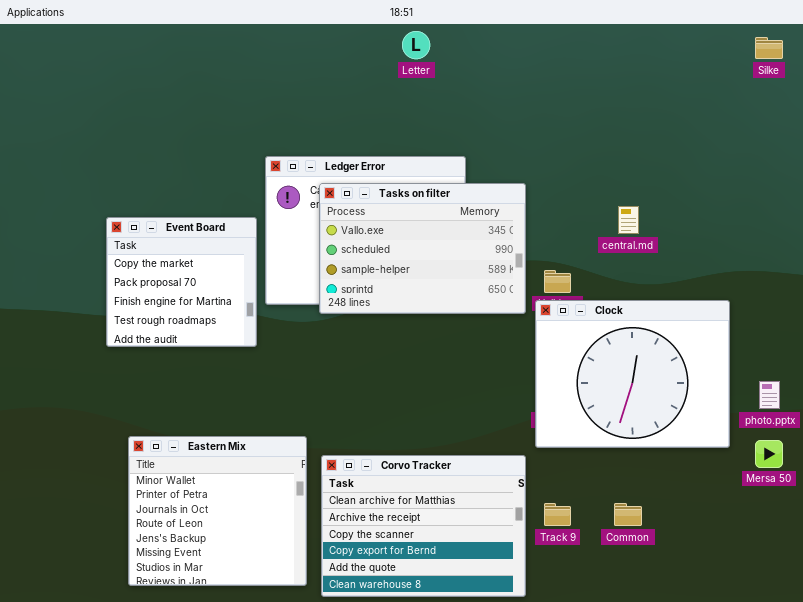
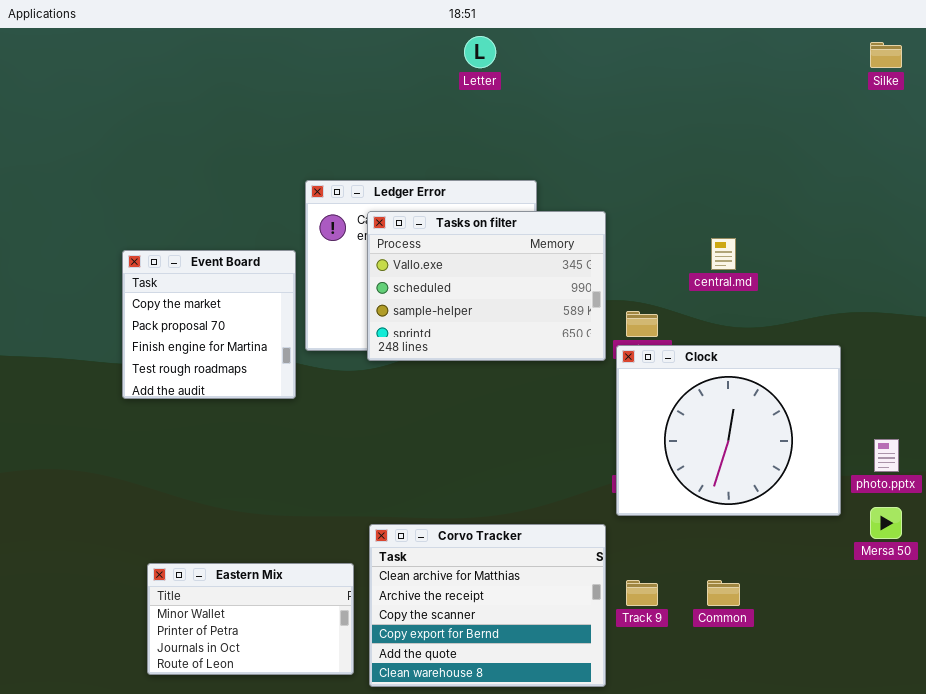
Eastern Mix: [128,436,307,586] -> [147,563,354,675], resized

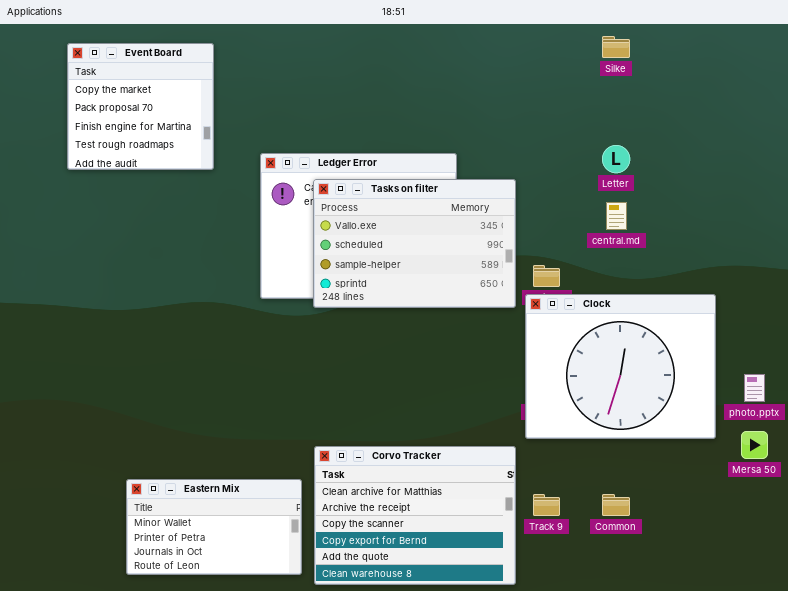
Letter: [464,36,496,68] -> [602,145,630,173], moved
Silke: [870,42,902,68] -> [602,36,630,58], moved
Event Board: [122,250,296,399] -> [67,43,214,170], moved

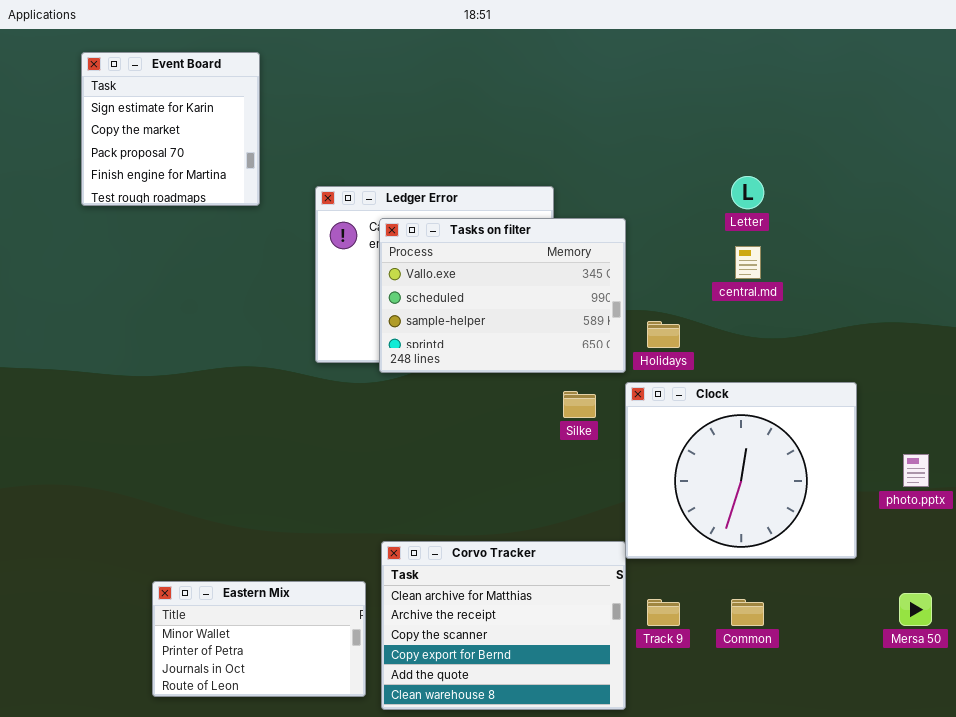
Silke: [602,36,630,58] -> [563,391,596,418], moved
Event Board: [67,43,214,170] -> [81,52,260,206], scrolled up 1 row
Clock: [525,294,716,439] -> [625,382,857,559], moved
Mersa 50: [741,431,768,459] -> [899,593,932,626], moved

